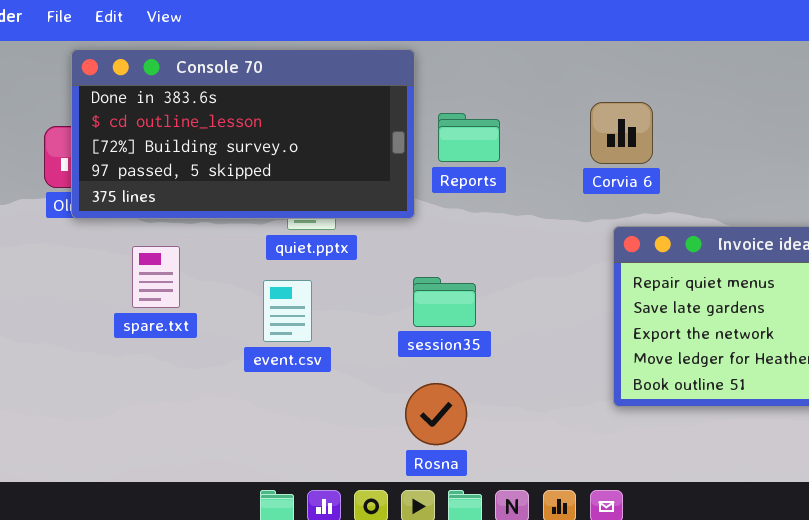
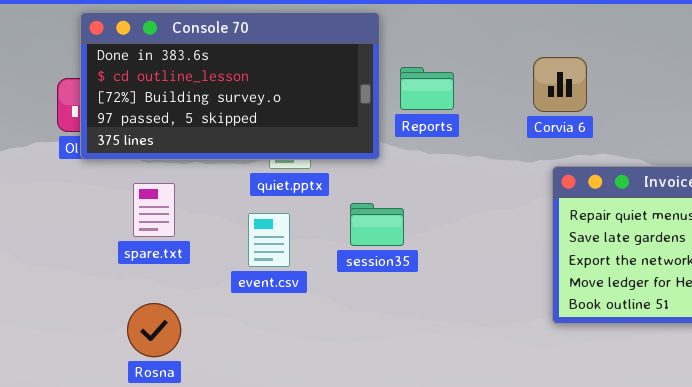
session35: [413,277,476,327] -> [350,203,404,246], moved
Rosna: [405,383,467,445] -> [127,303,181,357], moved

